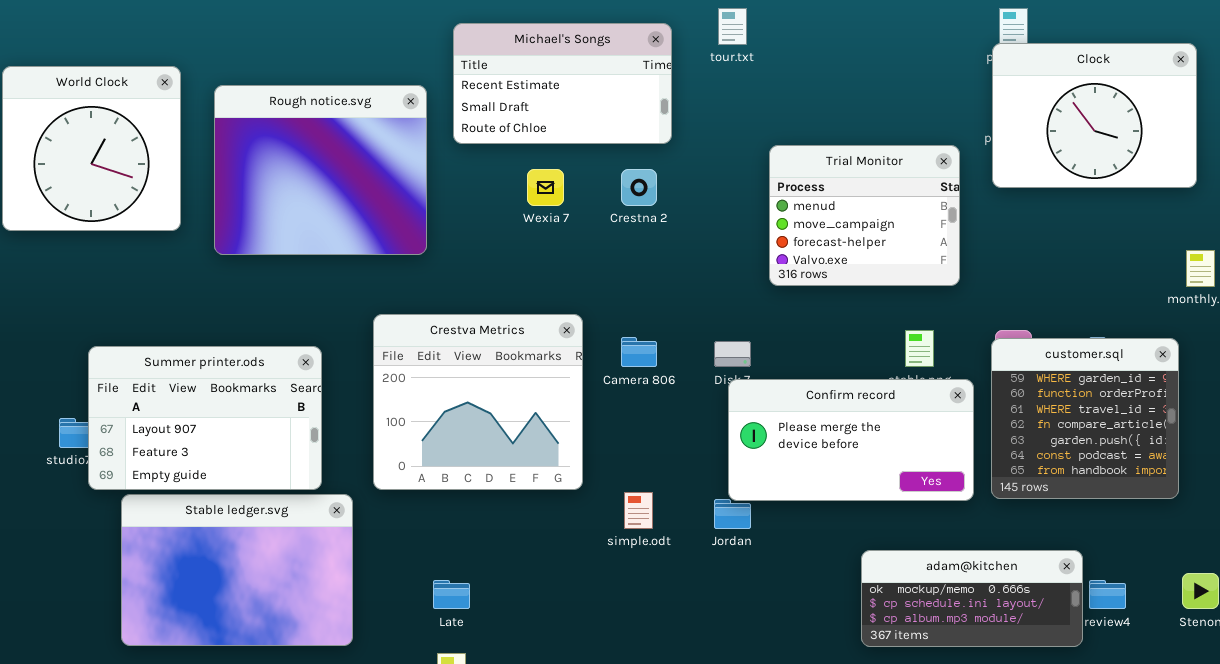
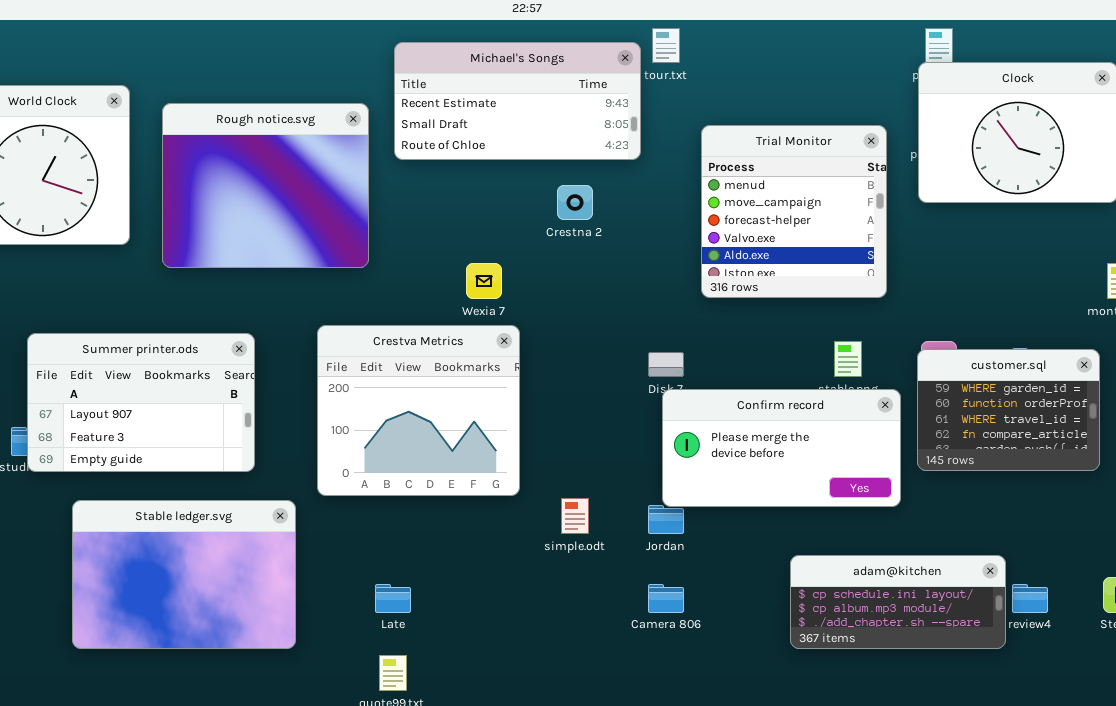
Michael's Songs: [453,23,672,144] -> [394,42,641,160], resized
Trial Monitor: [769,145,960,286] -> [701,125,887,298], resized
Wexia 7: [527,169,564,206] -> [466,263,502,299], moved
Camera 806: [621,337,657,367] -> [648,584,684,613], moved
customer.sql: [991,338,1179,499] -> [917,349,1100,471], resized
Summer printer.ods: [88,346,322,490] -> [27,333,255,472], moved
adam@kitchen: [861,550,1083,647] -> [790,555,1006,649], scrolled down 1 row

